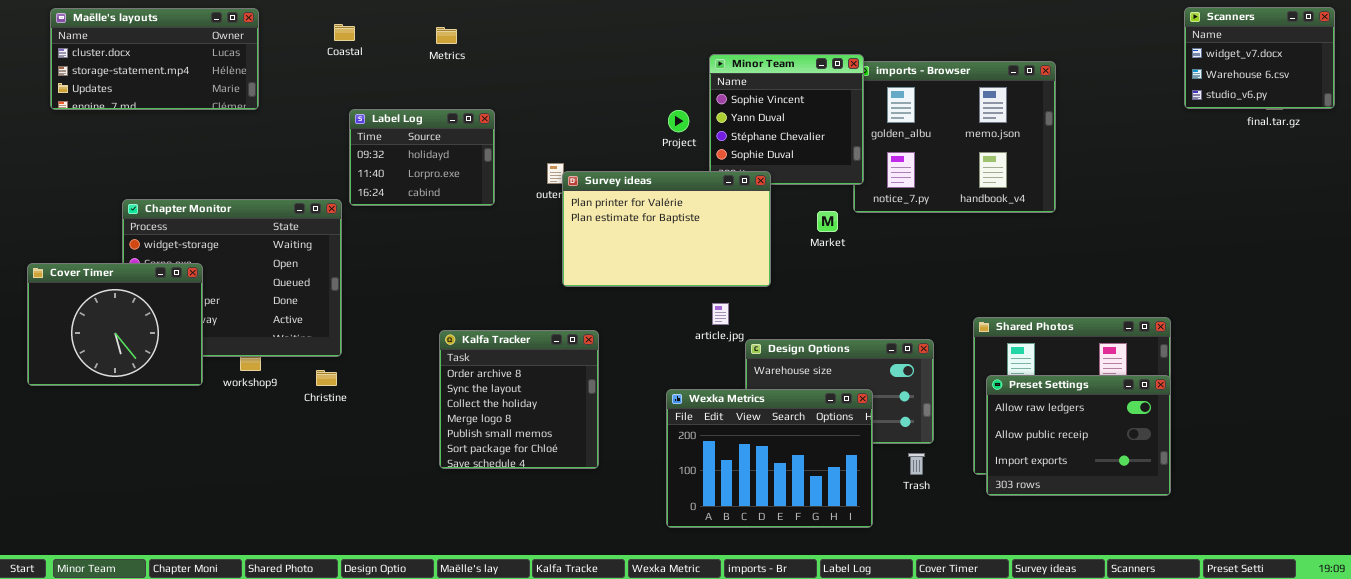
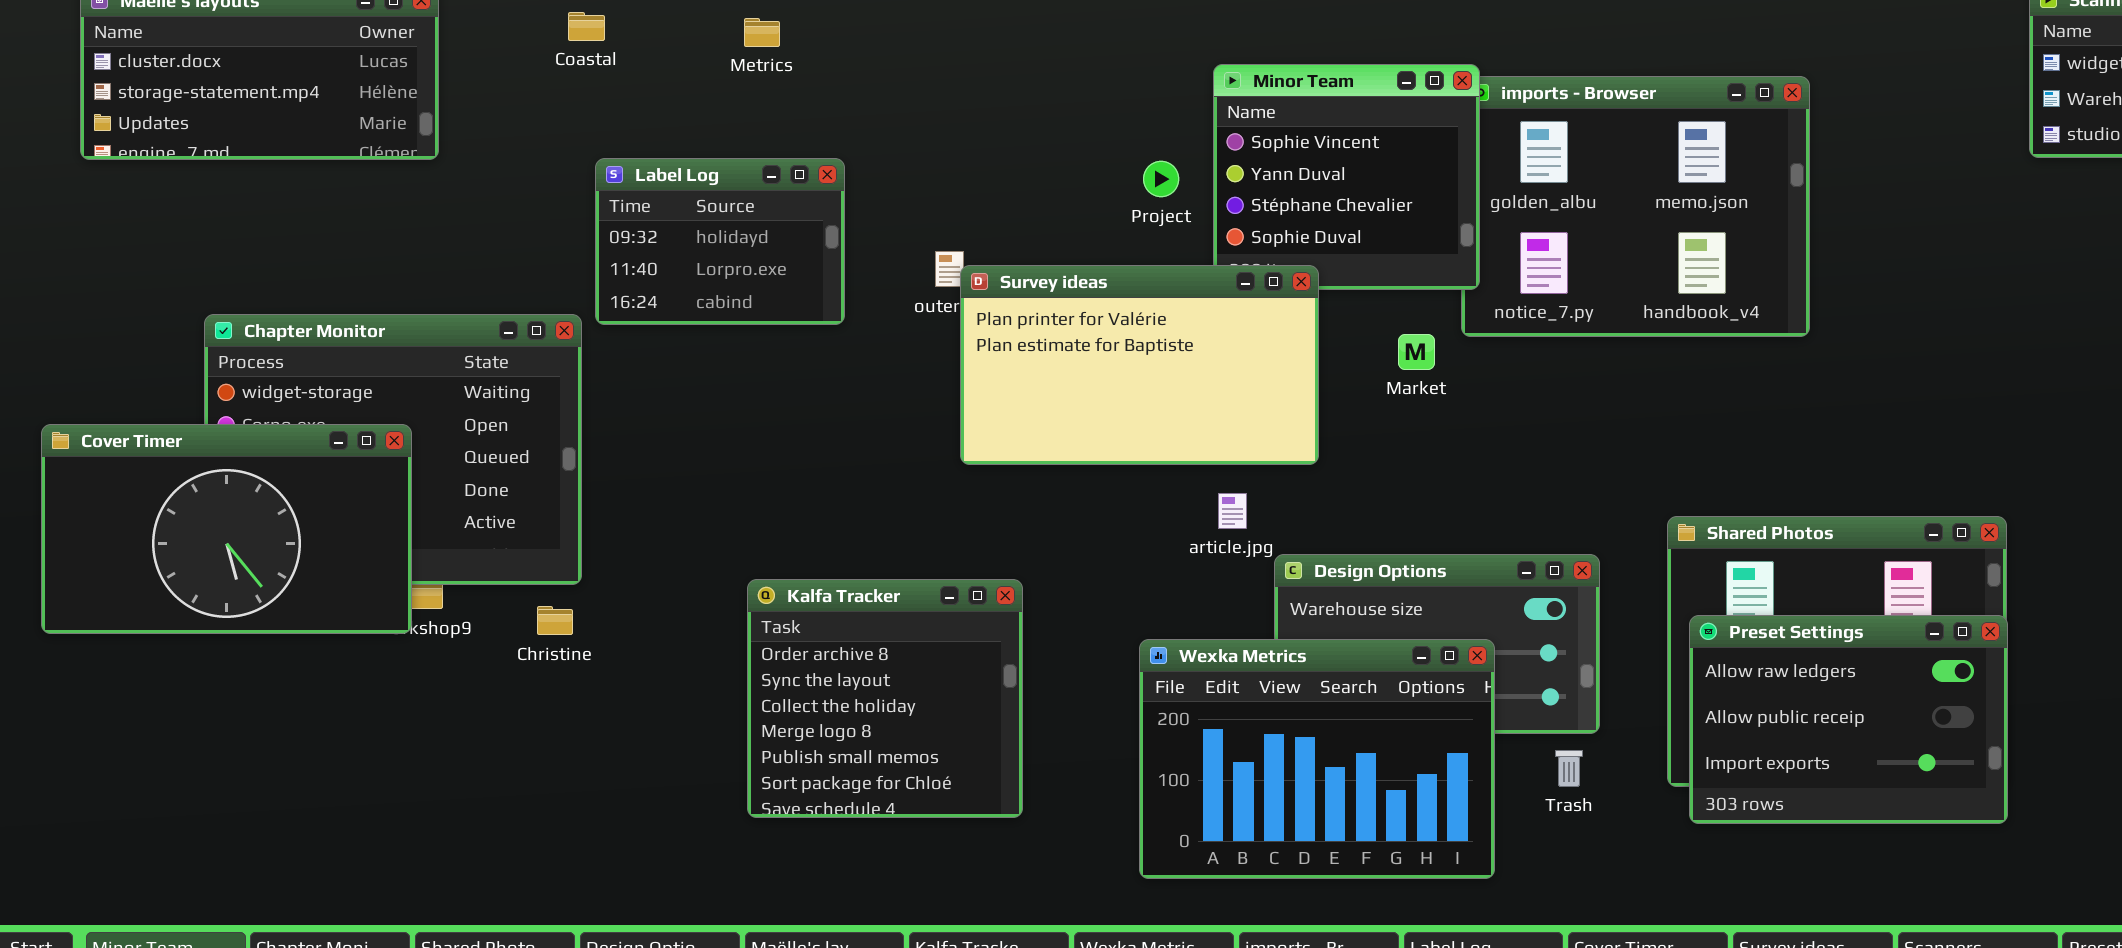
Cover Timer: [27,263,203,386] -> [41,424,412,634], resized
Kalfa Tracker: [439,330,599,469] -> [747,579,1023,818], moved

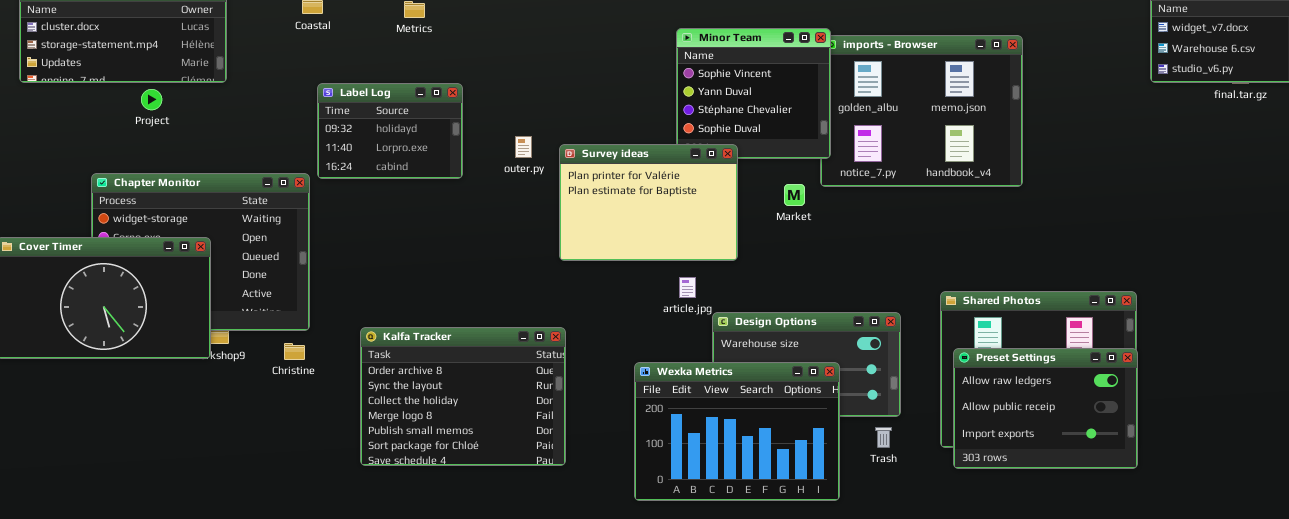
Project: [1143,161,1179,197] -> [141,89,162,110], moved
Survey ideas: [960,265,1319,465] -> [559,144,738,261], resized
Kalfa Tracker: [747,579,1023,818] -> [360,327,566,466], resized

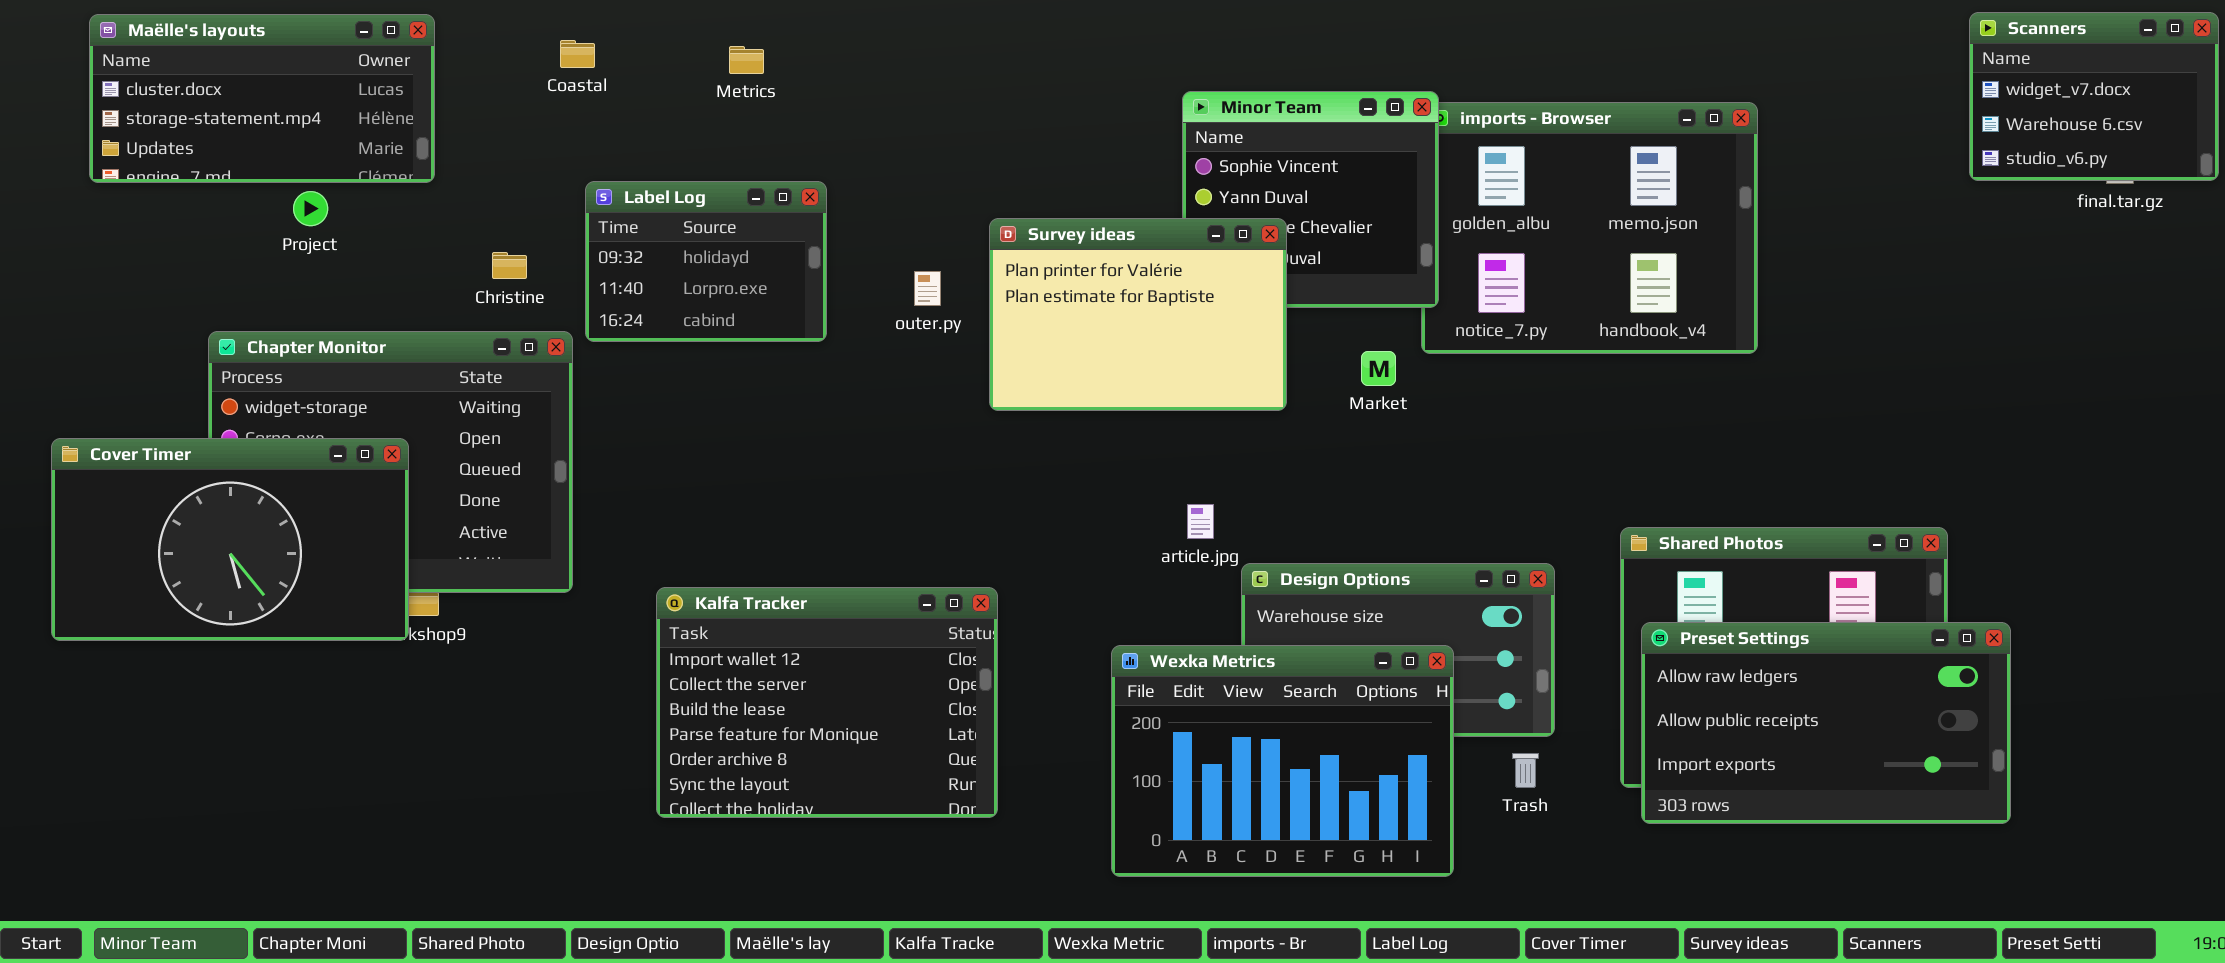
Survey ideas: [559,144,738,261] -> [989,218,1287,411], moved
Kalfa Tracker: [360,327,566,466] -> [656,587,998,818], scrolled up 4 rows
Christine: [284,343,305,360] -> [492,252,527,279], moved
Preset Settings: [953,348,1138,469] -> [1641,622,2011,824], resized

